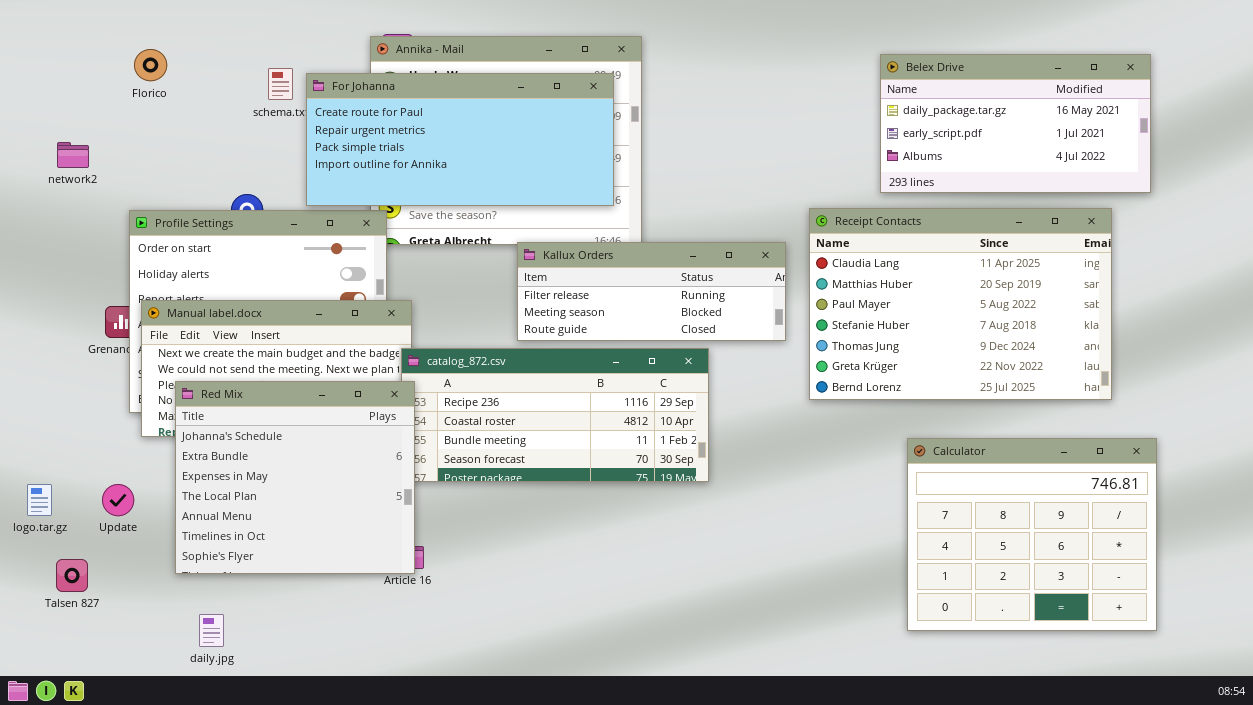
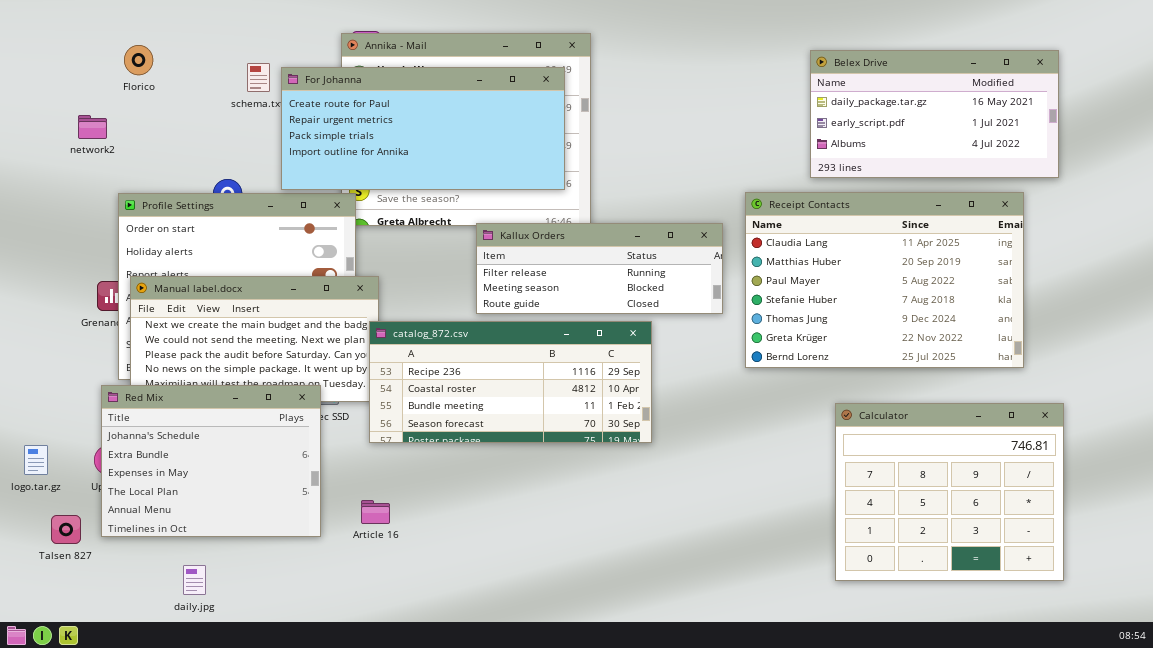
network2: [57,142,89,168] -> [78,115,107,139], moved
Red Mix: [175,381,415,574] -> [101,385,321,537], moved, resized

